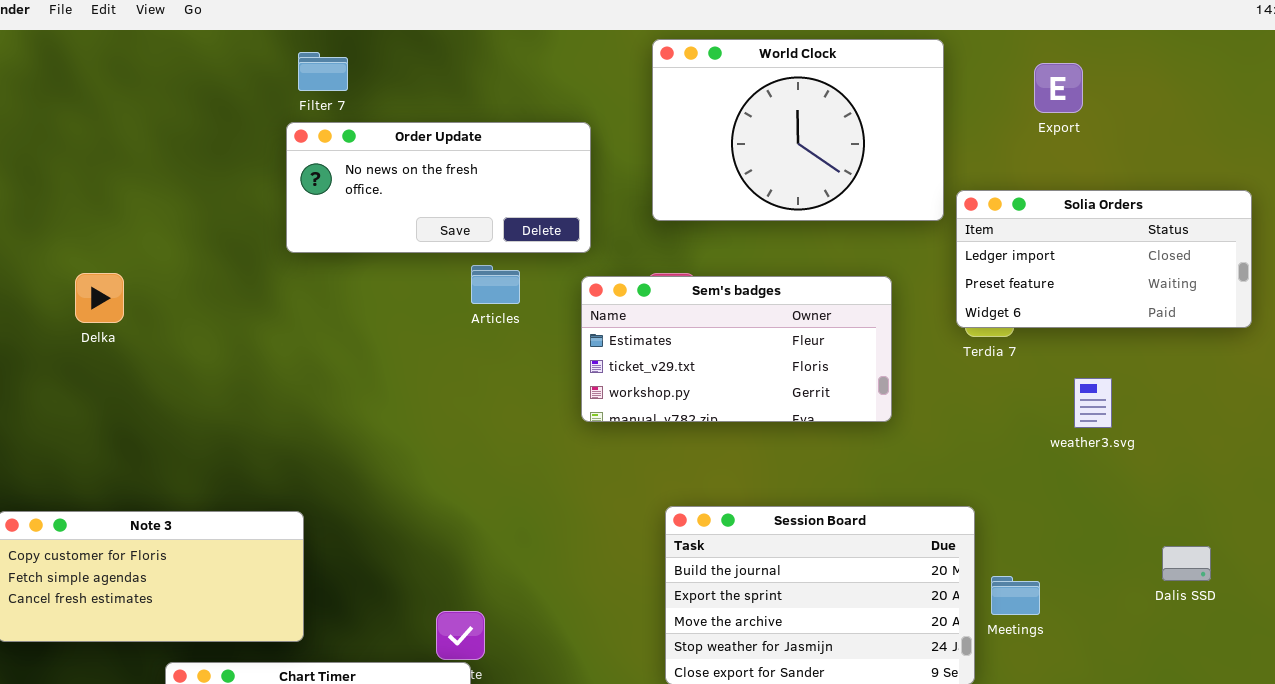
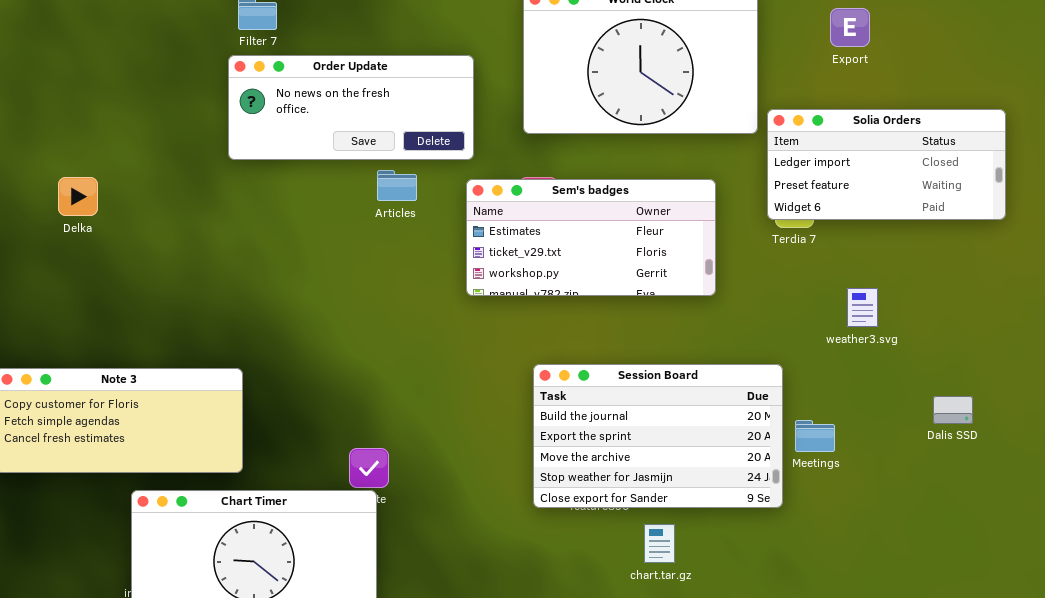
weather3.svg: [1074,378,1112,428] -> [847,288,878,327], moved

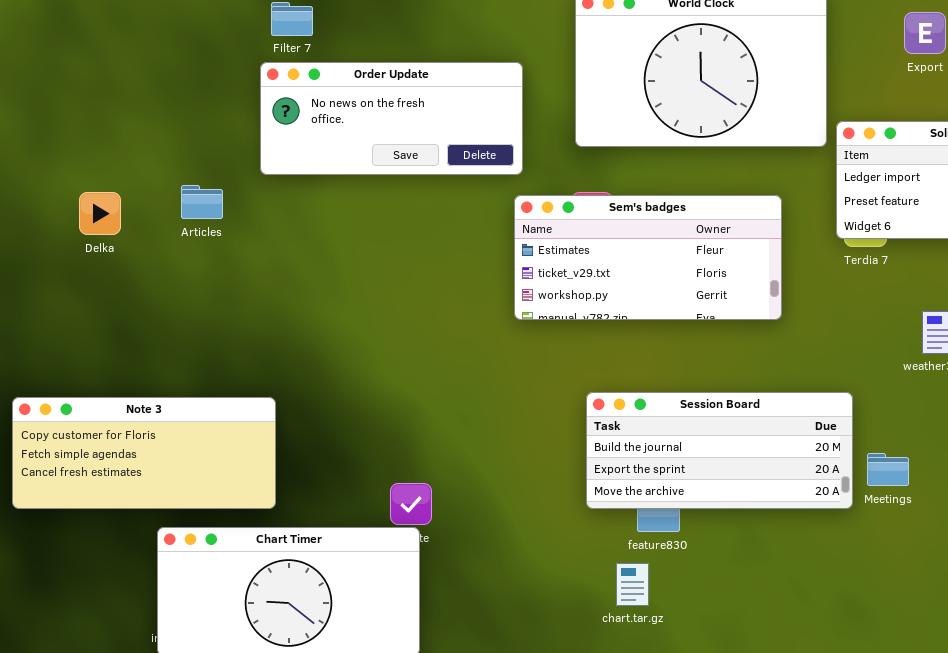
Articles: [377,170,417,201] -> [181,185,223,219], moved
Session Board: [533,364,783,508] -> [586,392,853,509], resized
chart.tar.gz: [644,524,675,563] -> [616,563,649,606], moved

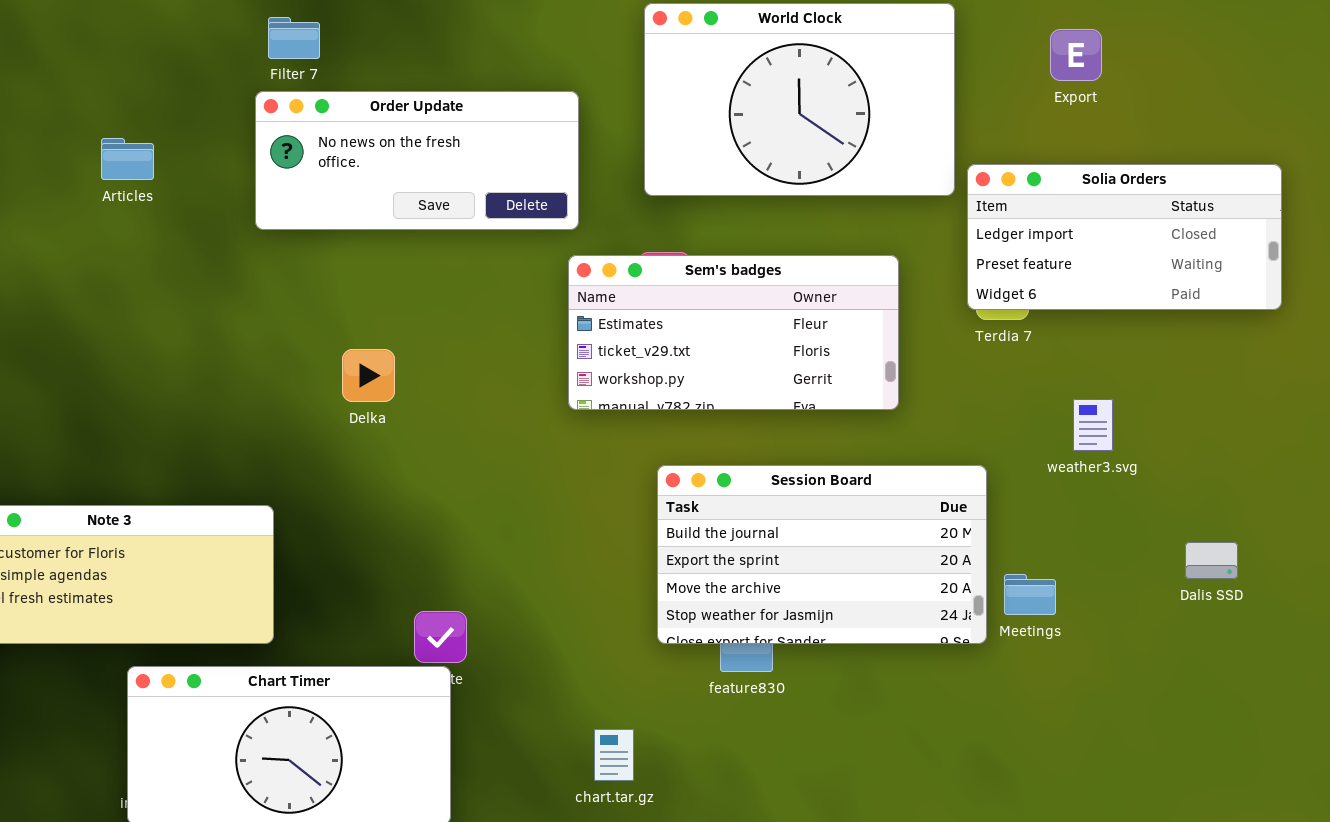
Articles: [181,185,223,219] -> [101,138,154,180], moved
Delka: [79,192,121,235] -> [342,349,395,402], moved
Session Board: [586,392,853,509] -> [657,465,987,644], resized
chart.tar.gz: [616,563,649,606] -> [594,729,634,781], moved

